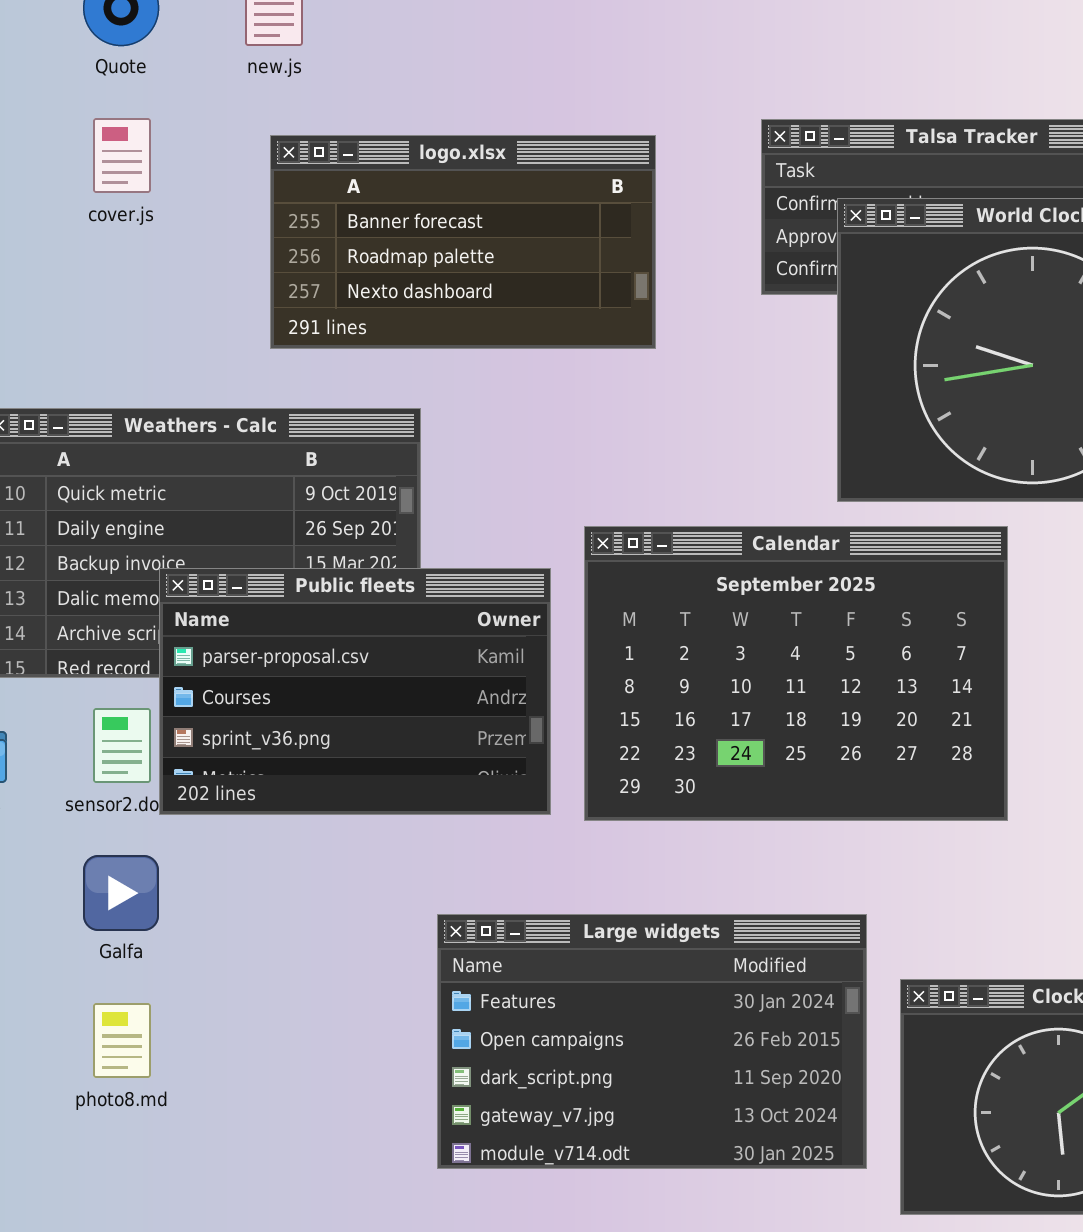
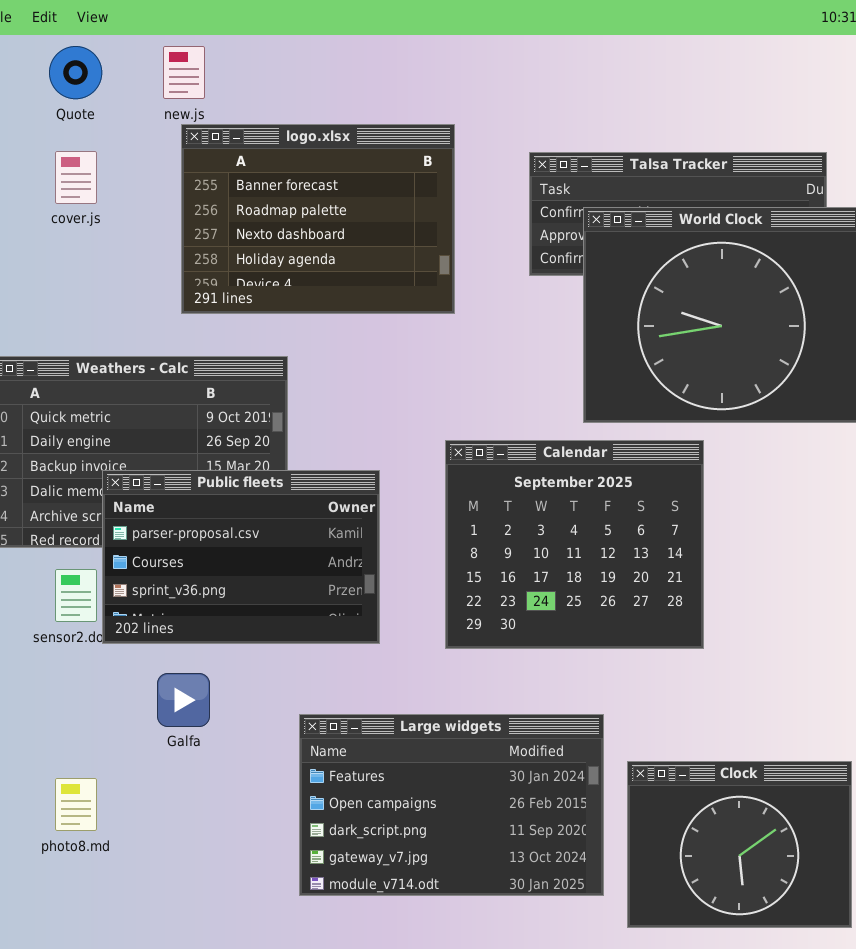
logo.xlsx: [270,135,656,349] -> [181,124,455,314], resized
Calendar: [584,526,1008,821] -> [445,440,704,649], resized
Galfa: [83,855,159,931] -> [157,673,210,727], moved

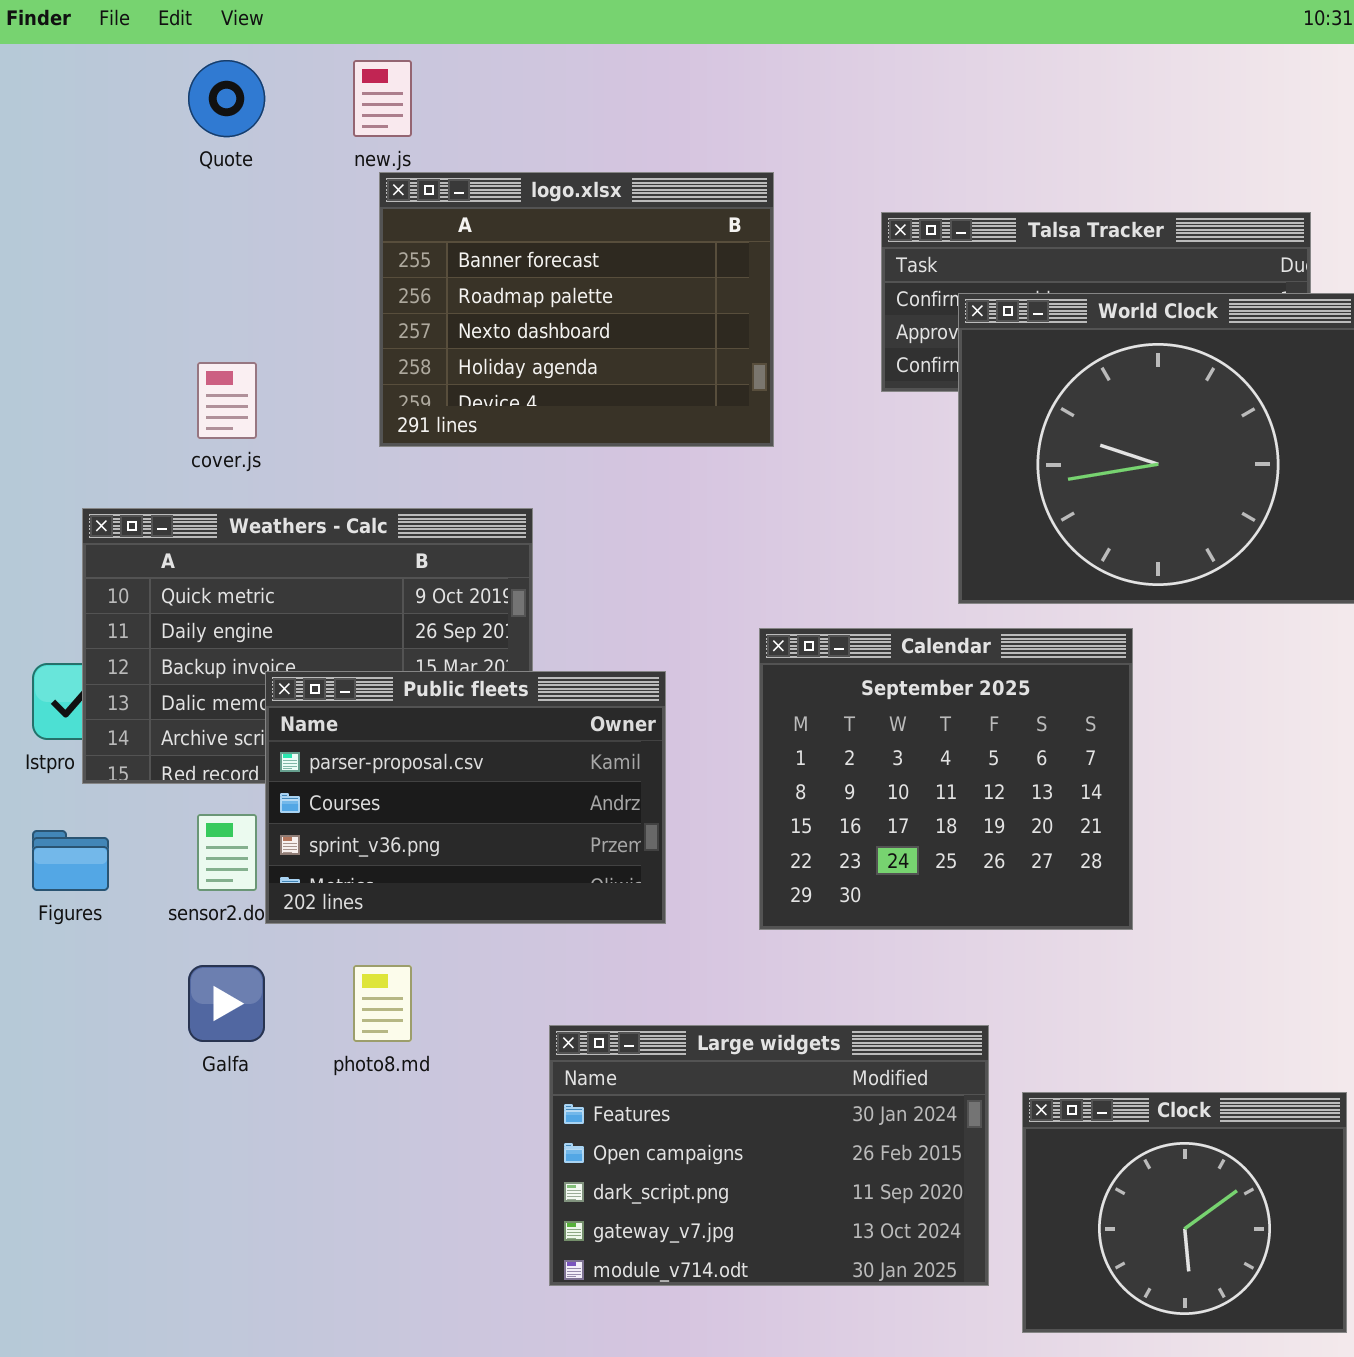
cover.js: [55,151,97,204] -> [197,362,257,439], moved
Galfa: [157,673,210,727] -> [188,965,265,1042], moved
photo8.md: [55,778,97,831] -> [353,965,412,1042], moved

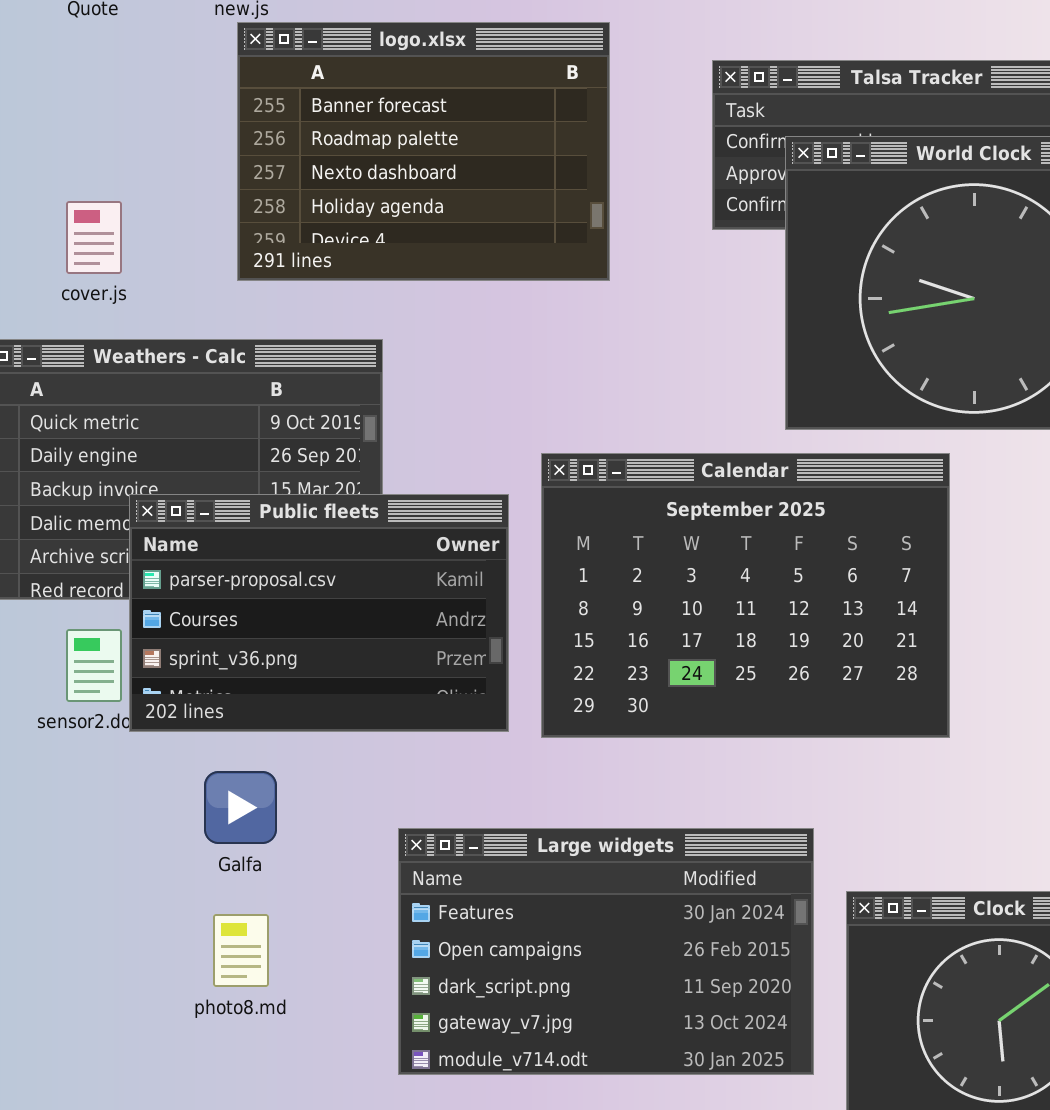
Calendar: [759,628,1133,930] -> [541,453,950,738], resized
Galfa: [188,965,265,1042] -> [204,771,277,844], moved
photo8.md: [353,965,412,1042] -> [213,914,269,987], moved

